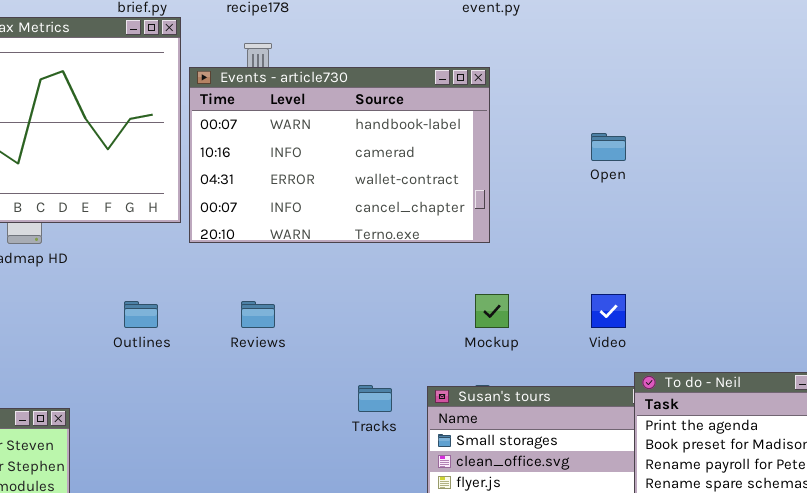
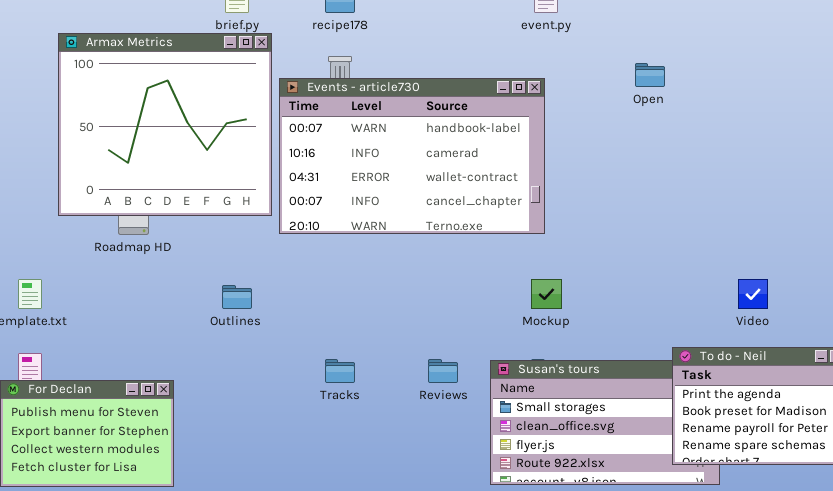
Open: [591,133,626,161] -> [635,63,665,87], moved
Video: [591,294,626,328] -> [738,279,768,309], moved
Reviews: [241,301,275,328] -> [428,359,458,383], moved
Tracks: [358,385,392,412] -> [325,359,355,383], moved

